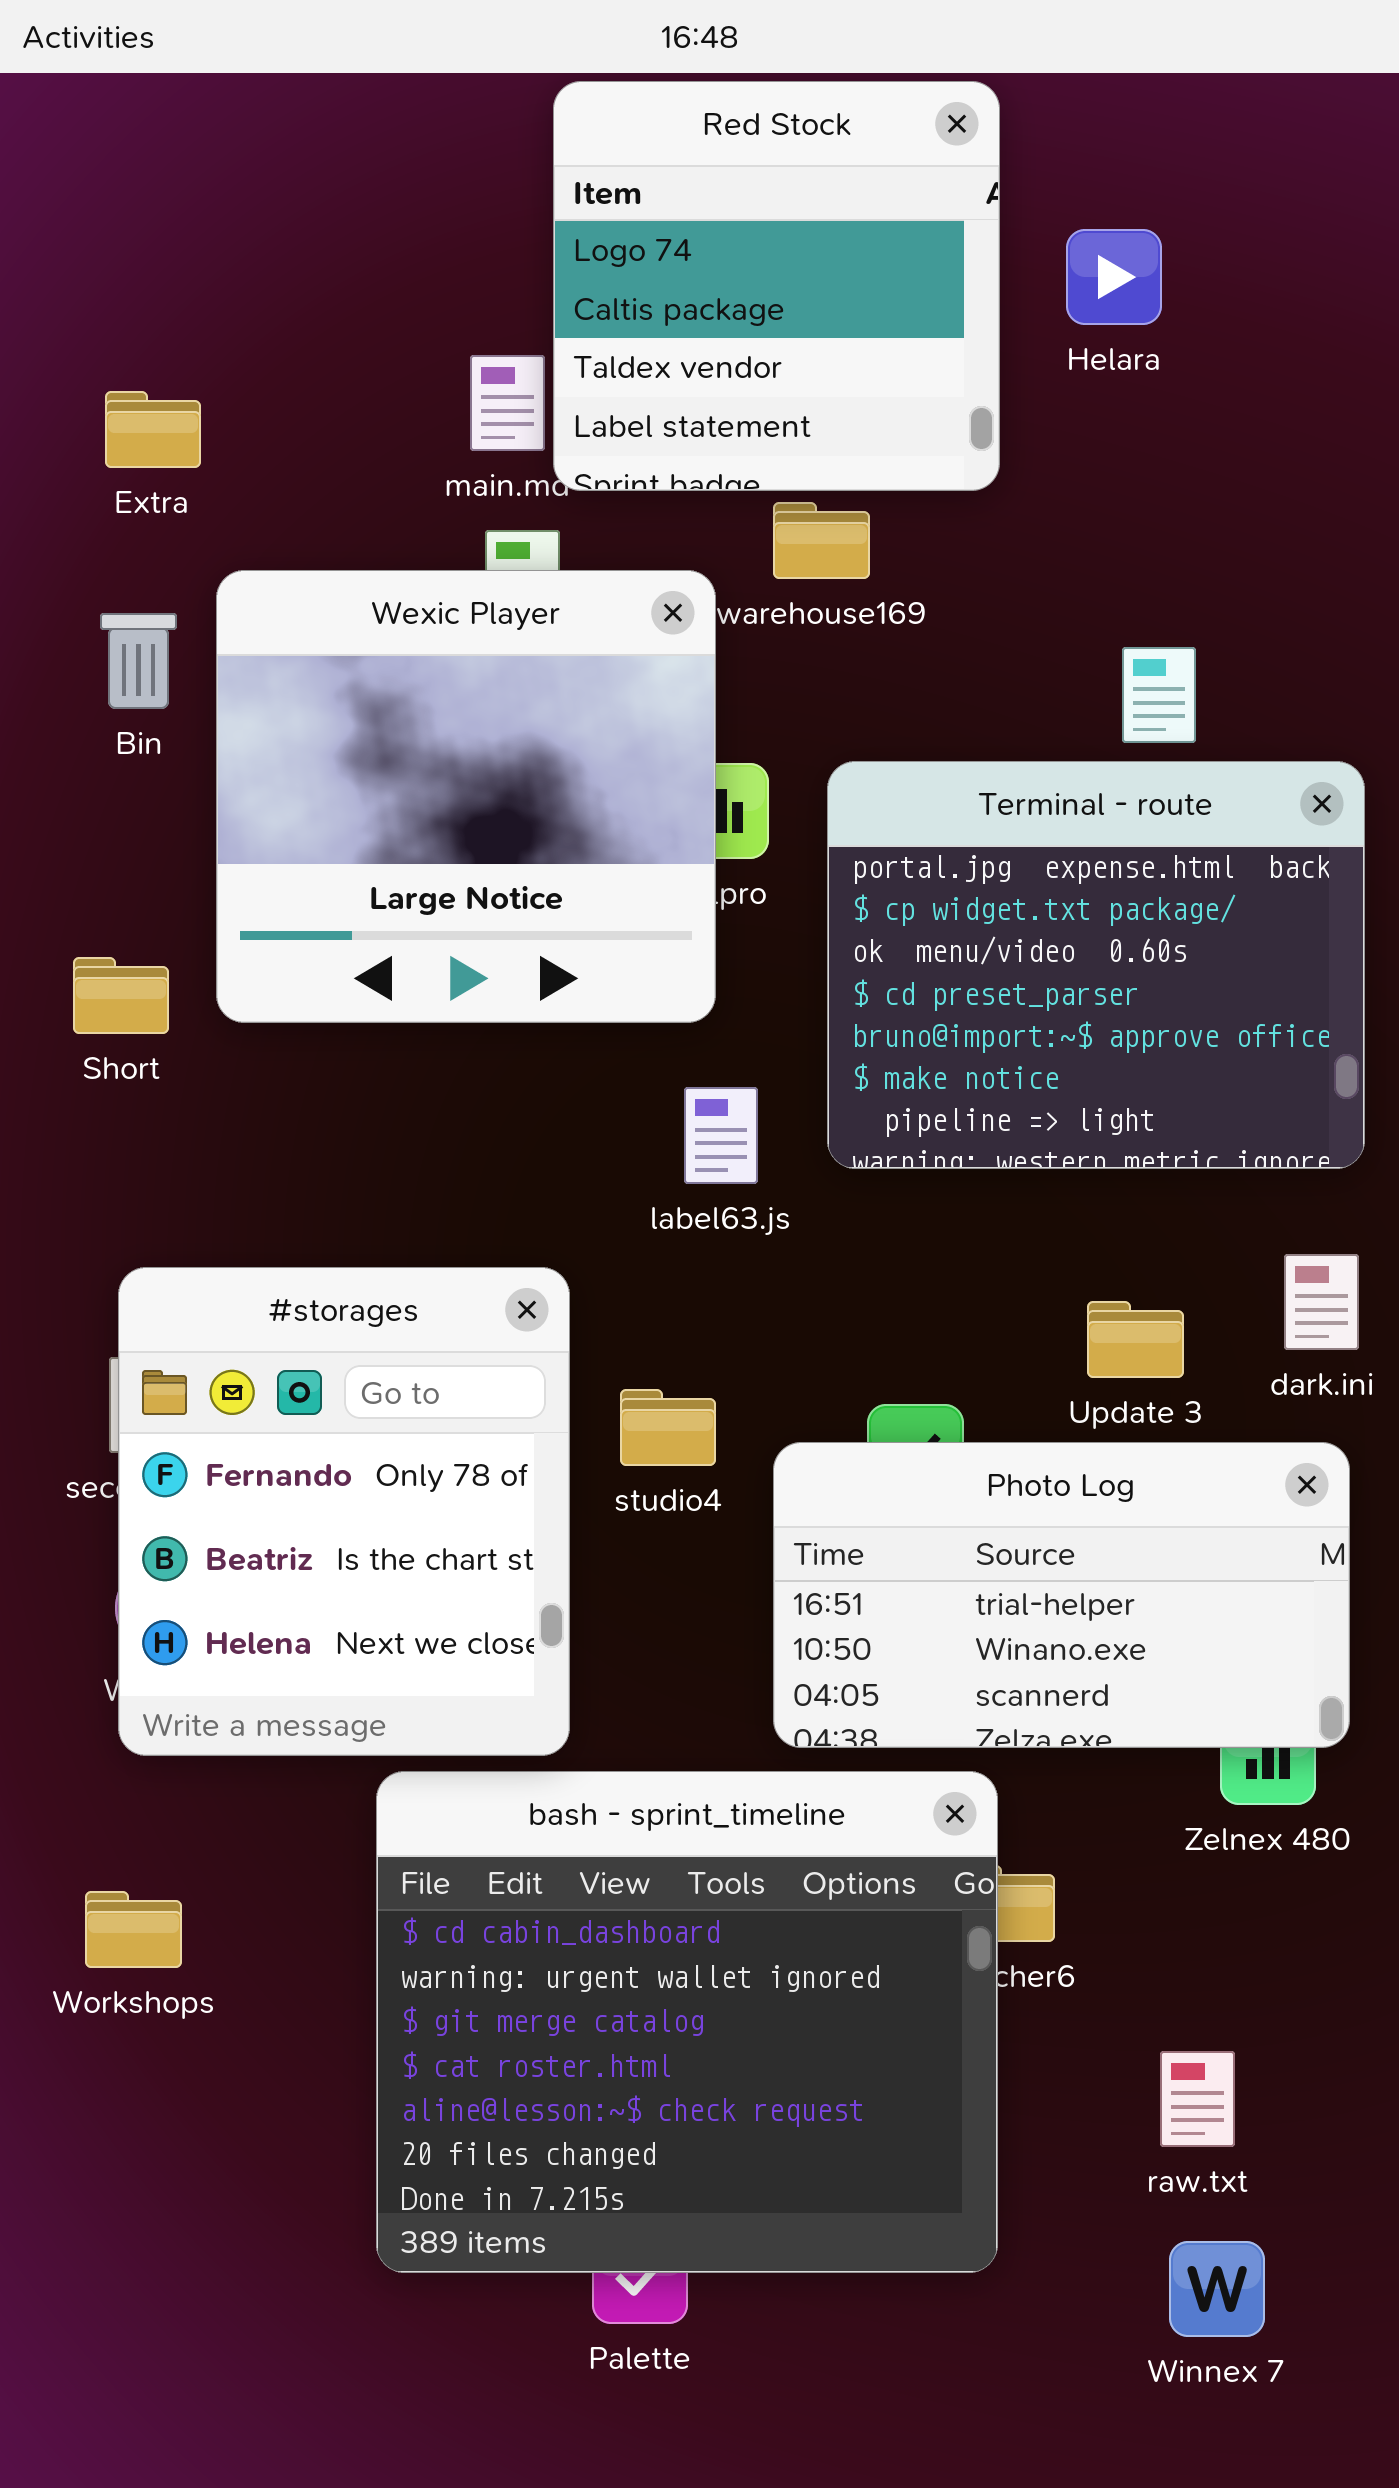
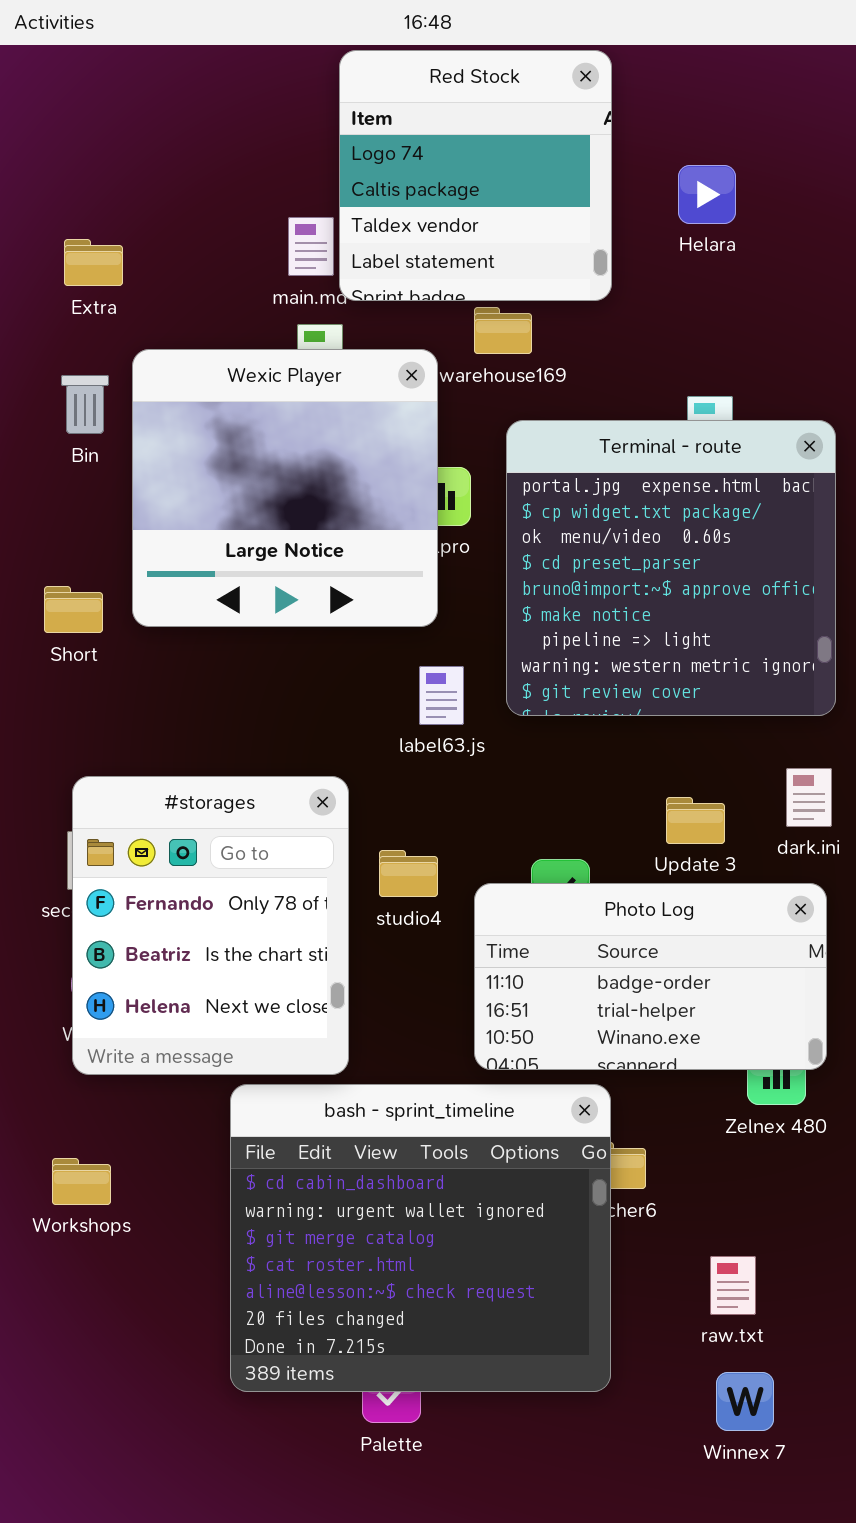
Helara: [1066,229,1162,325] -> [678,165,736,224], moved
Terminal - route: [827,761,1365,1169] -> [506,420,836,716], resized
Photo Log: [773,1442,1350,1748] -> [474,883,827,1070], scrolled up 1 row

